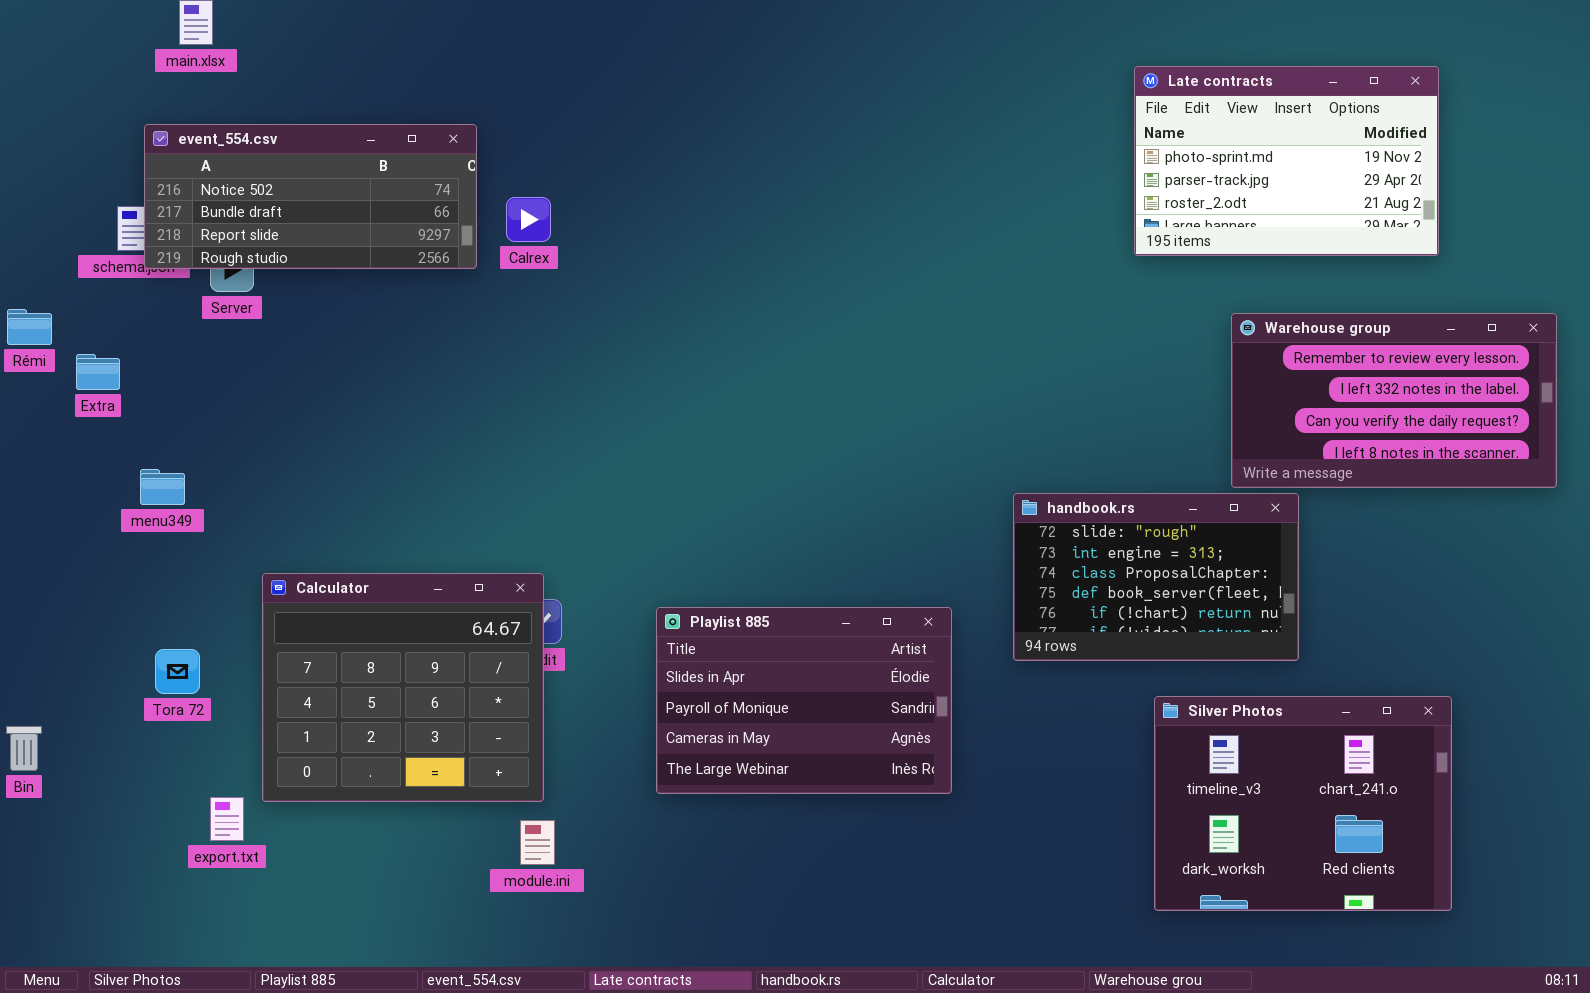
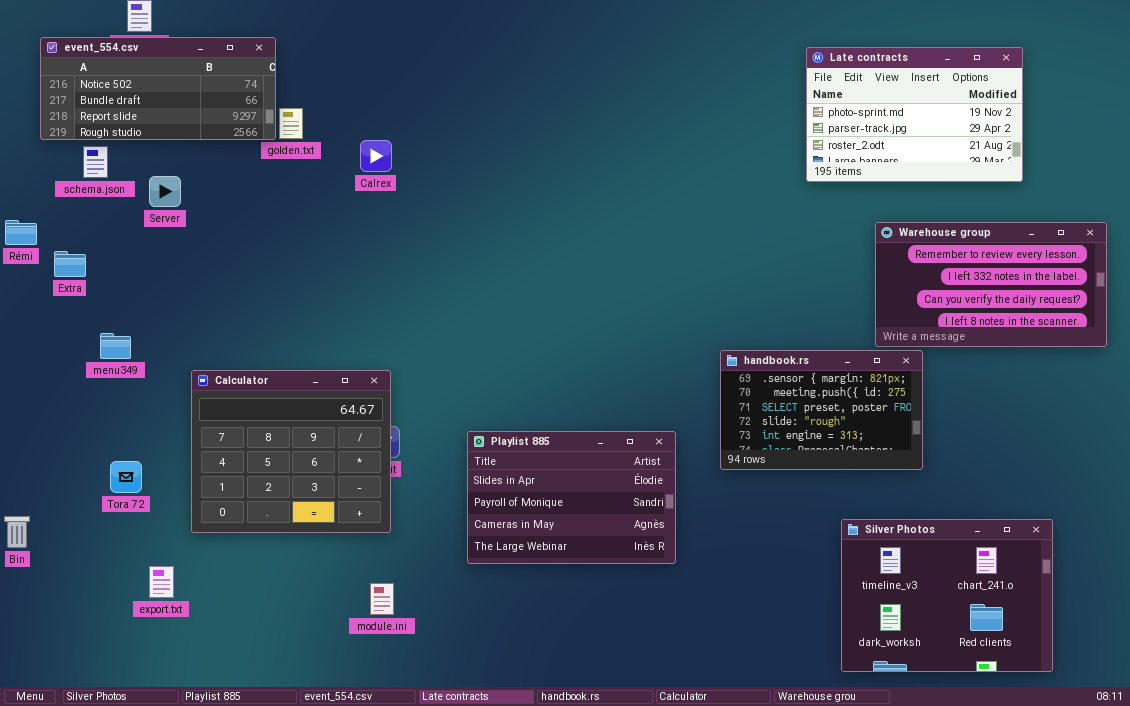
event_554.csv: [144,124,477,269] -> [40,37,276,140], moved
handbook.rs: [1013,493,1299,661] -> [720,350,923,470], scrolled up 3 rows
Calculator: [262,573,544,802] -> [191,370,391,533], moved
Silver Photos: [1154,696,1452,911] -> [841,519,1053,672], moved

